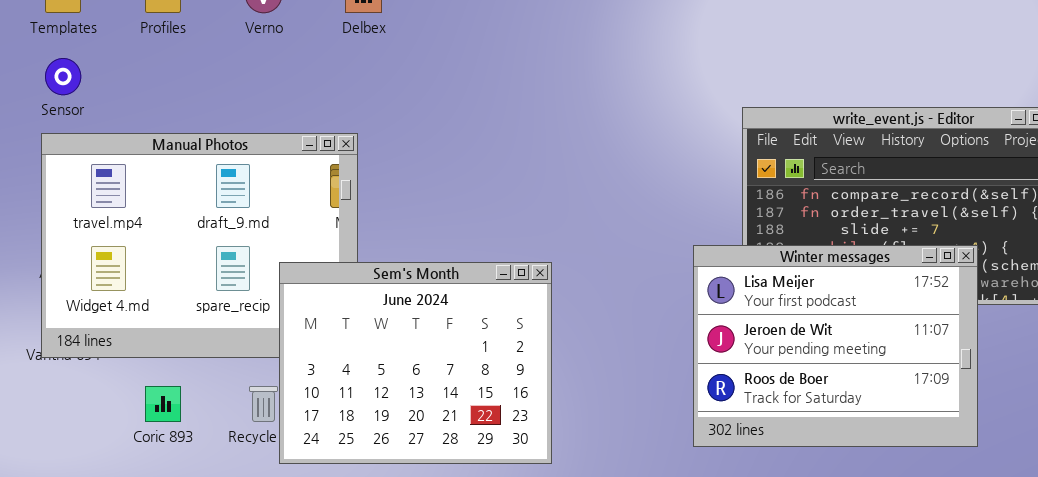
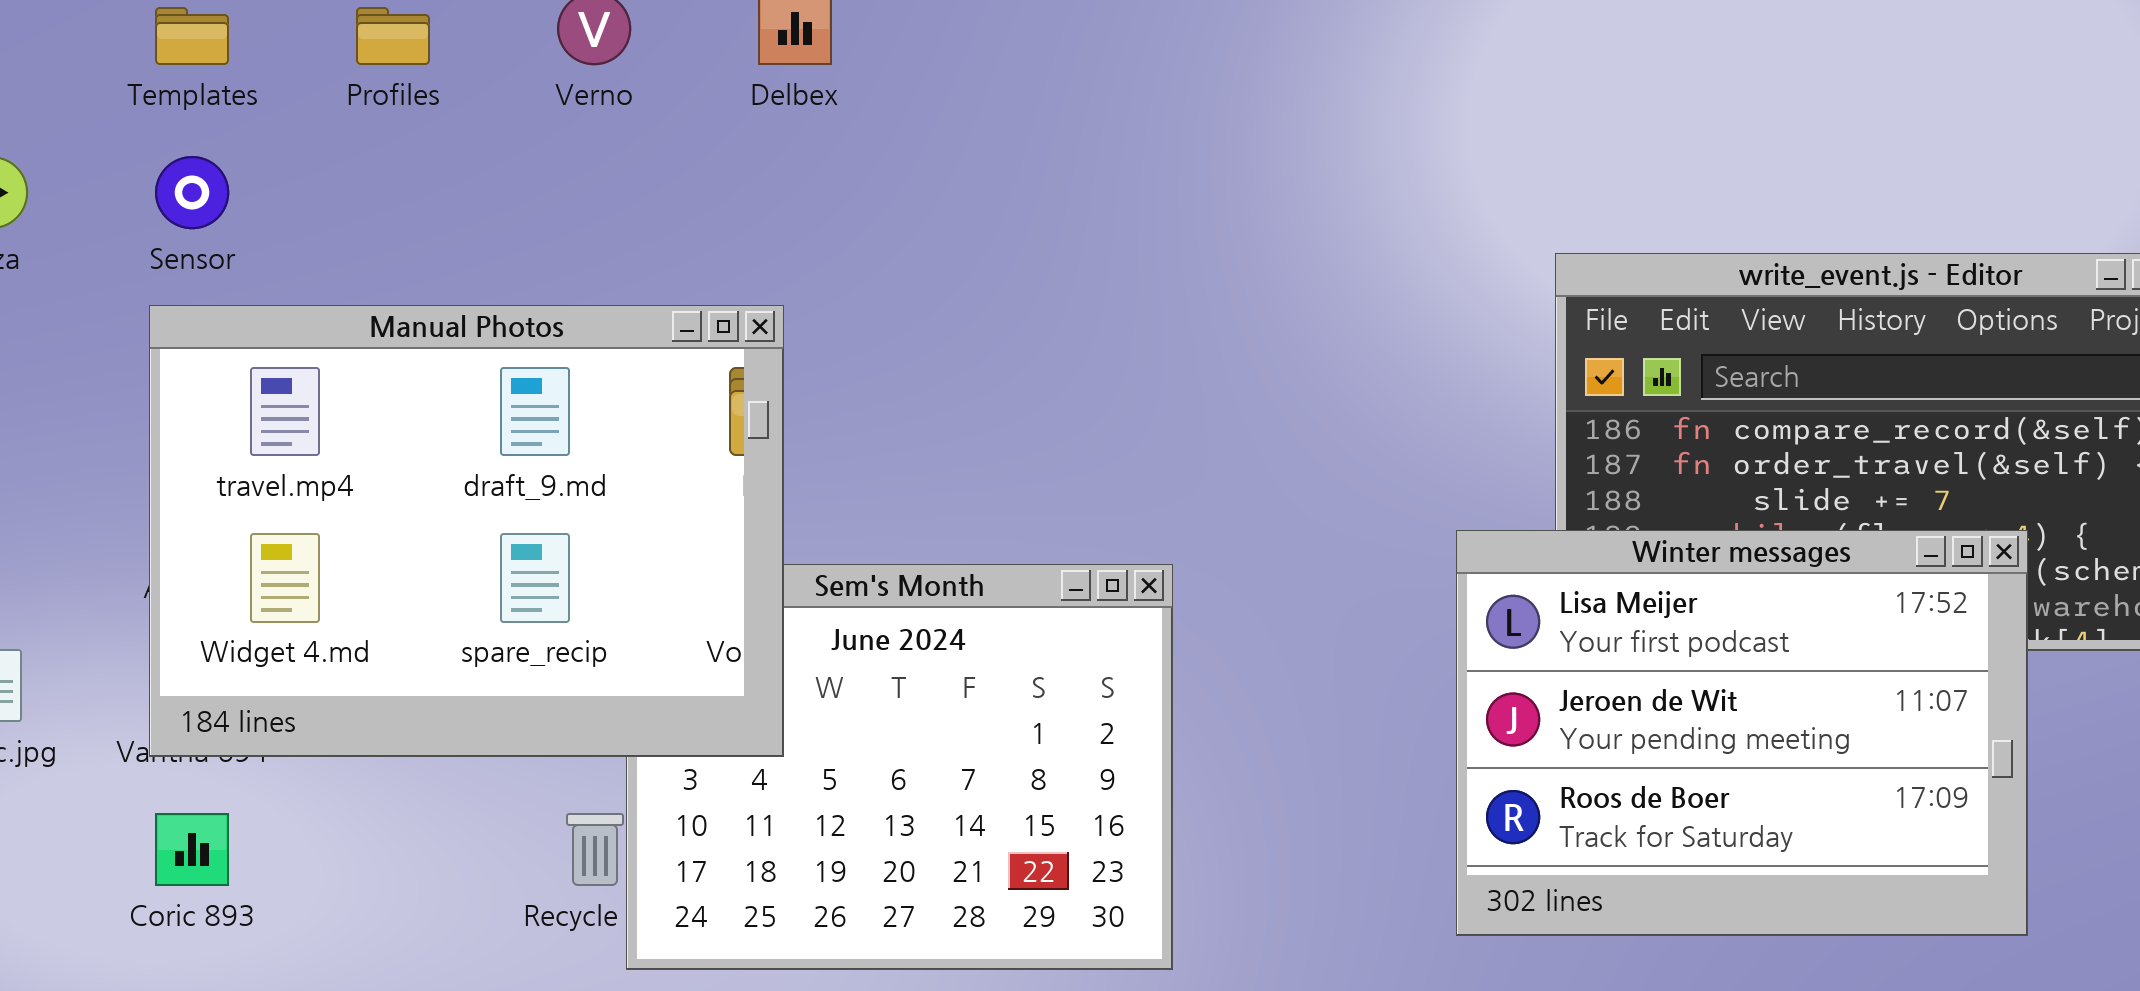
Manual Photos: [41,133,358,358] -> [149,305,784,757], raised
Coric 893: [145,386,181,422] -> [155,813,229,886], moved

